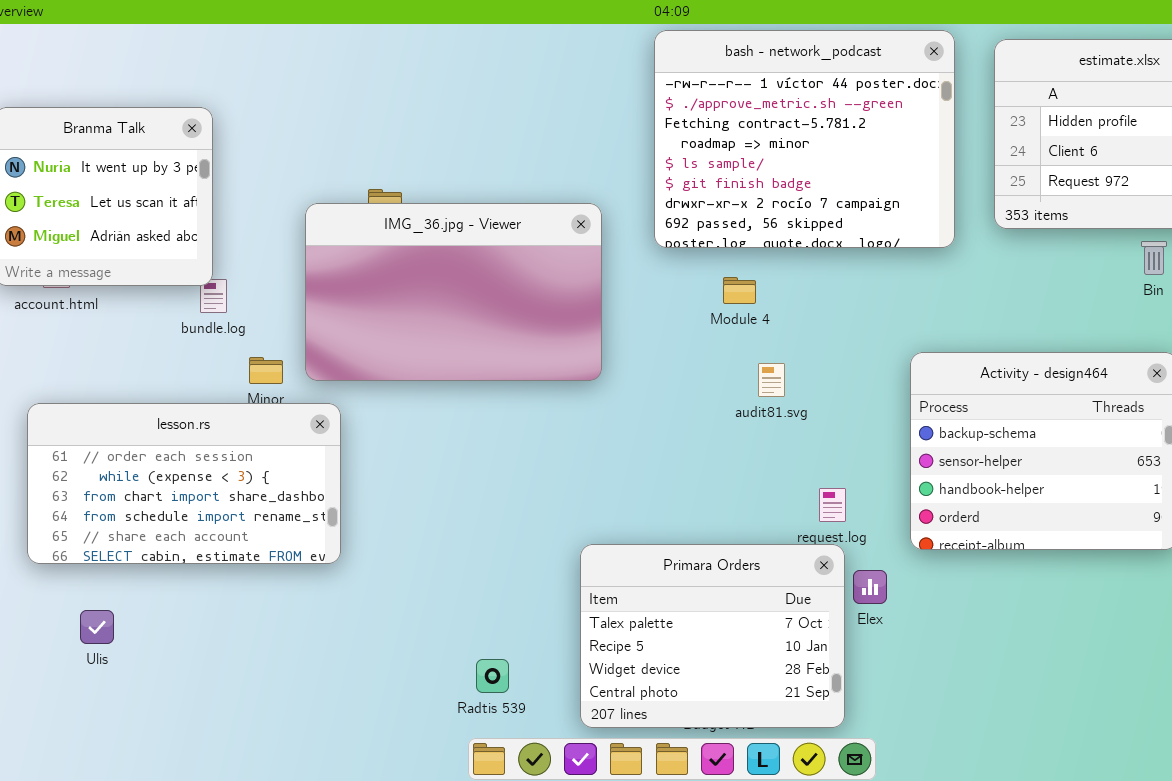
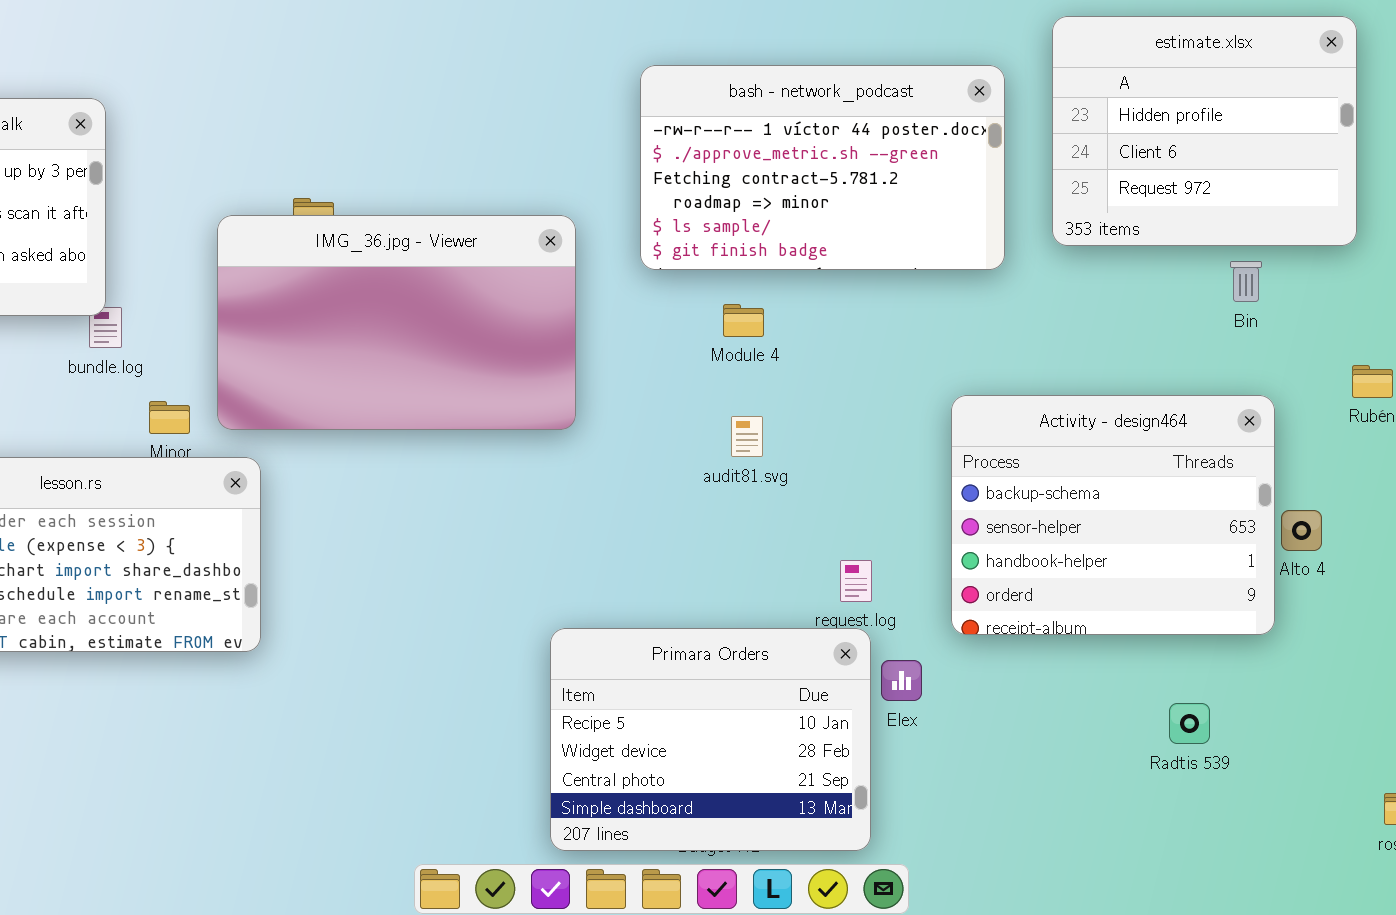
bash - network_podcast: [654,30,955,248] -> [640,65,1005,270], resized
audit81.svg: [758,363,785,397] -> [731,416,763,457], moved
Primara Orders: [580,544,845,728] -> [550,628,871,851], scrolled down 1 row
Radtis 539: [476,659,509,693] -> [1169,703,1210,744], moved

